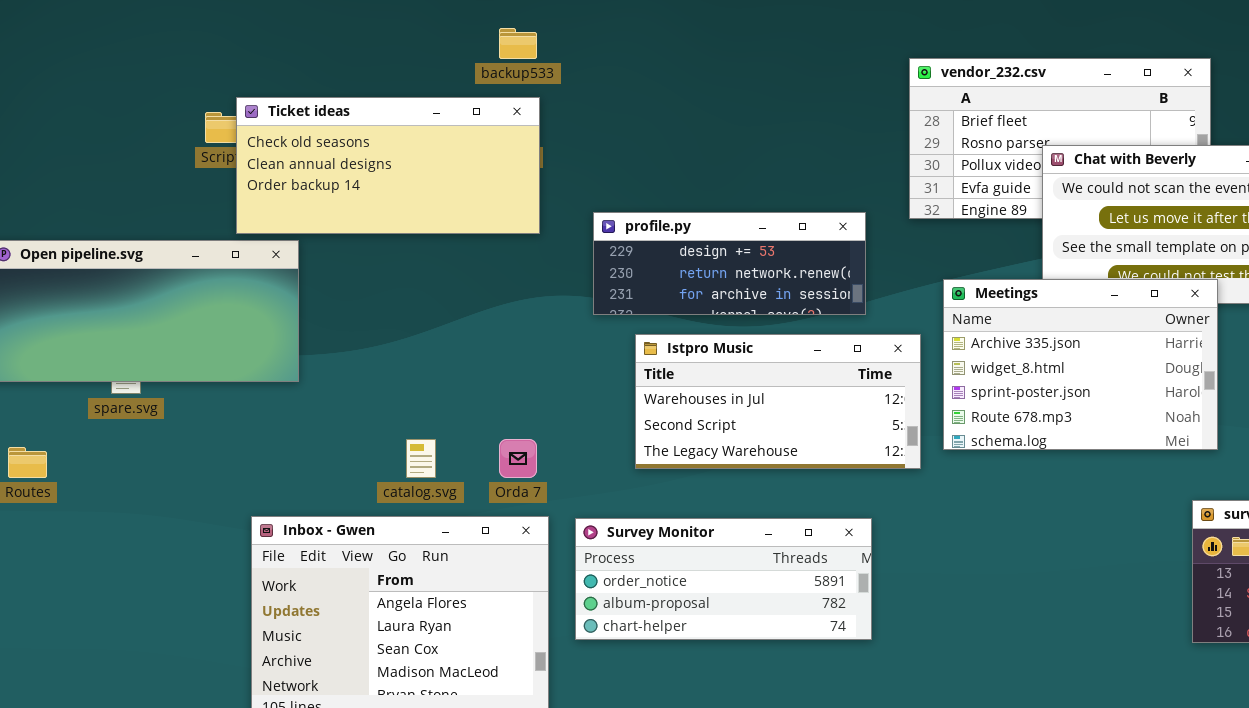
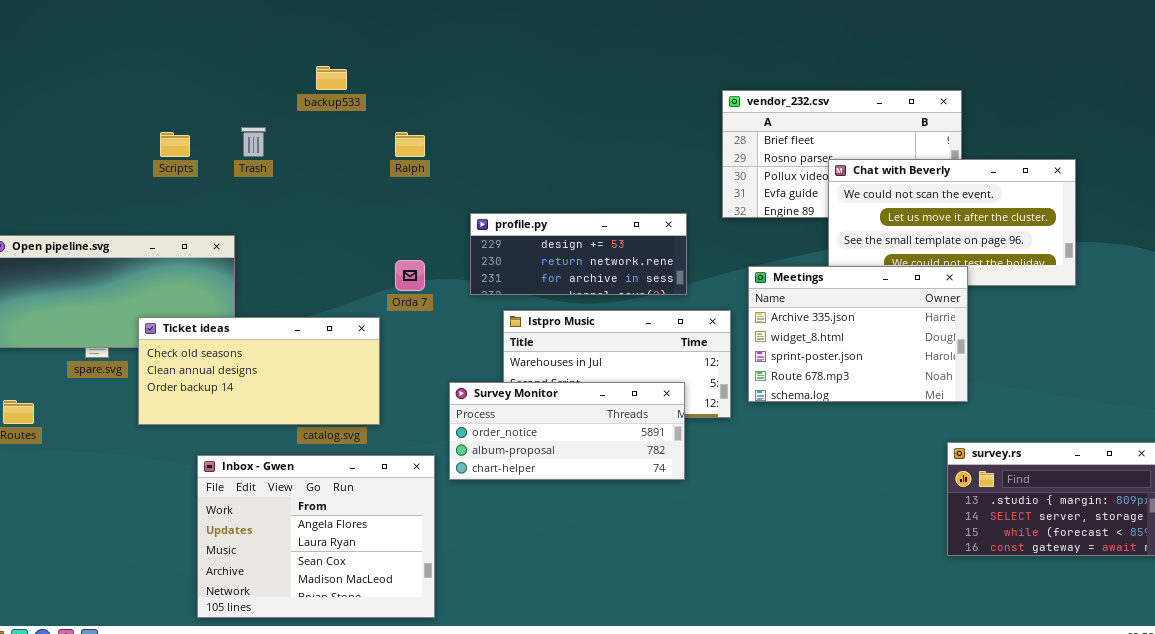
backup533: [499,28,537,59] -> [316,66,347,90], moved
Ticket ideas: [236,97,540,234] -> [138,317,380,425], moved
Orda 7: [499,439,537,478] -> [395,260,425,291], moved
Survey Monitor: [575,518,872,640] -> [449,382,685,480], moved

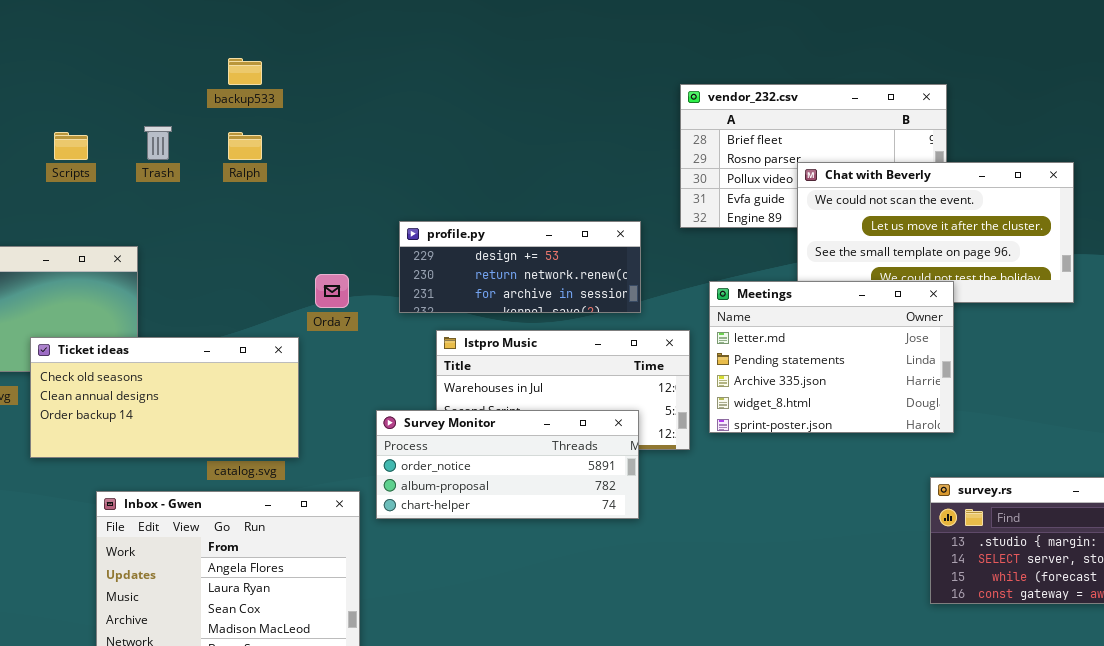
Ralph: [395,132,425,157] -> [228,132,262,160], moved
Meetings: [748,266,968,402] -> [709,281,954,433], scrolled up 2 rows

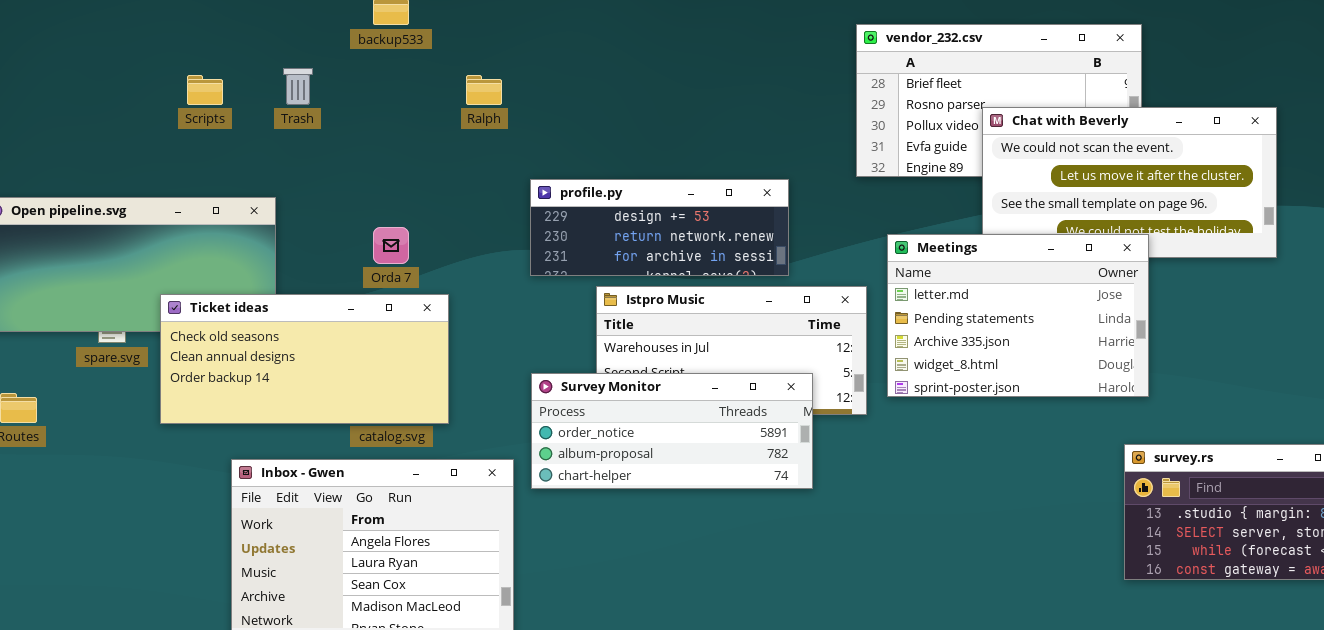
Ralph: [228,132,262,160] -> [466,75,502,105], moved
profile.py: [399,221,641,313] -> [530,179,789,276], moved
Orda 7: [315,274,349,308] -> [373,227,409,264], moved

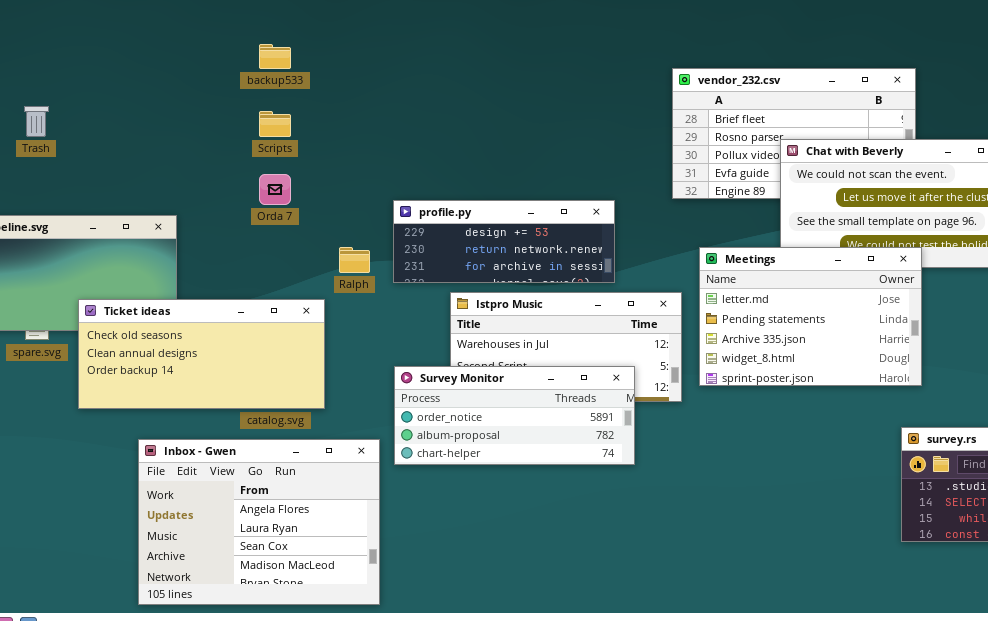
Trash: [283,68,313,105] -> [24,106,49,137], moved
Scripts: [187,75,223,105] -> [259,111,291,137], moved
Ralph: [466,75,502,105] -> [339,247,370,273], moved
Orda 7: [373,227,409,264] -> [259,174,291,205], moved

